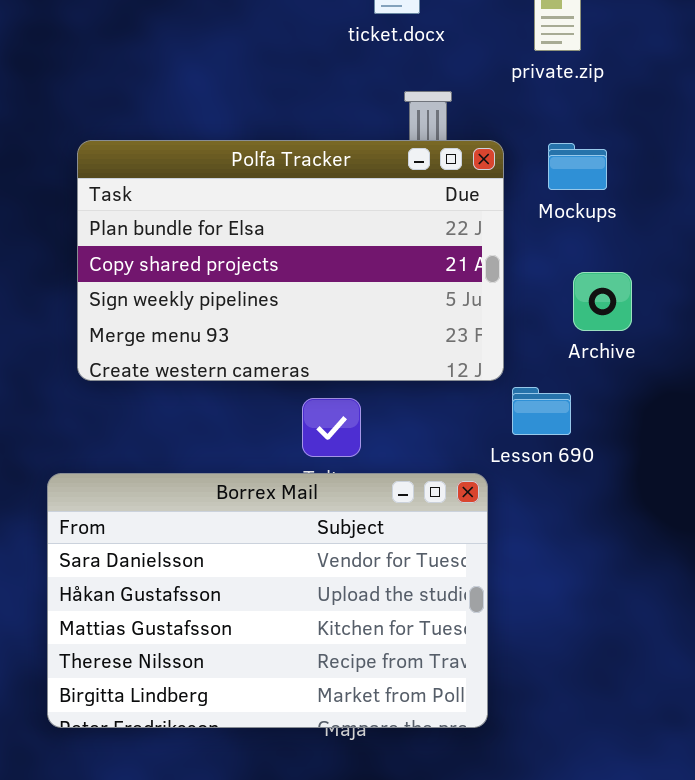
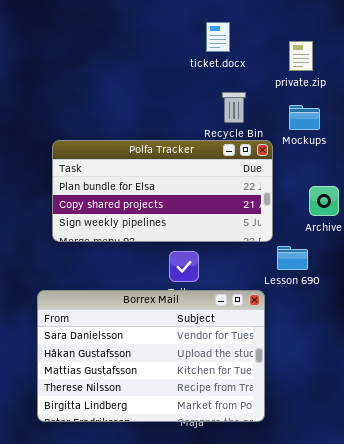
Polfa Tracker: [77,140,504,381] -> [52,140,273,242], resized
Mockups: [548,143,607,190] -> [289,105,320,130], moved

